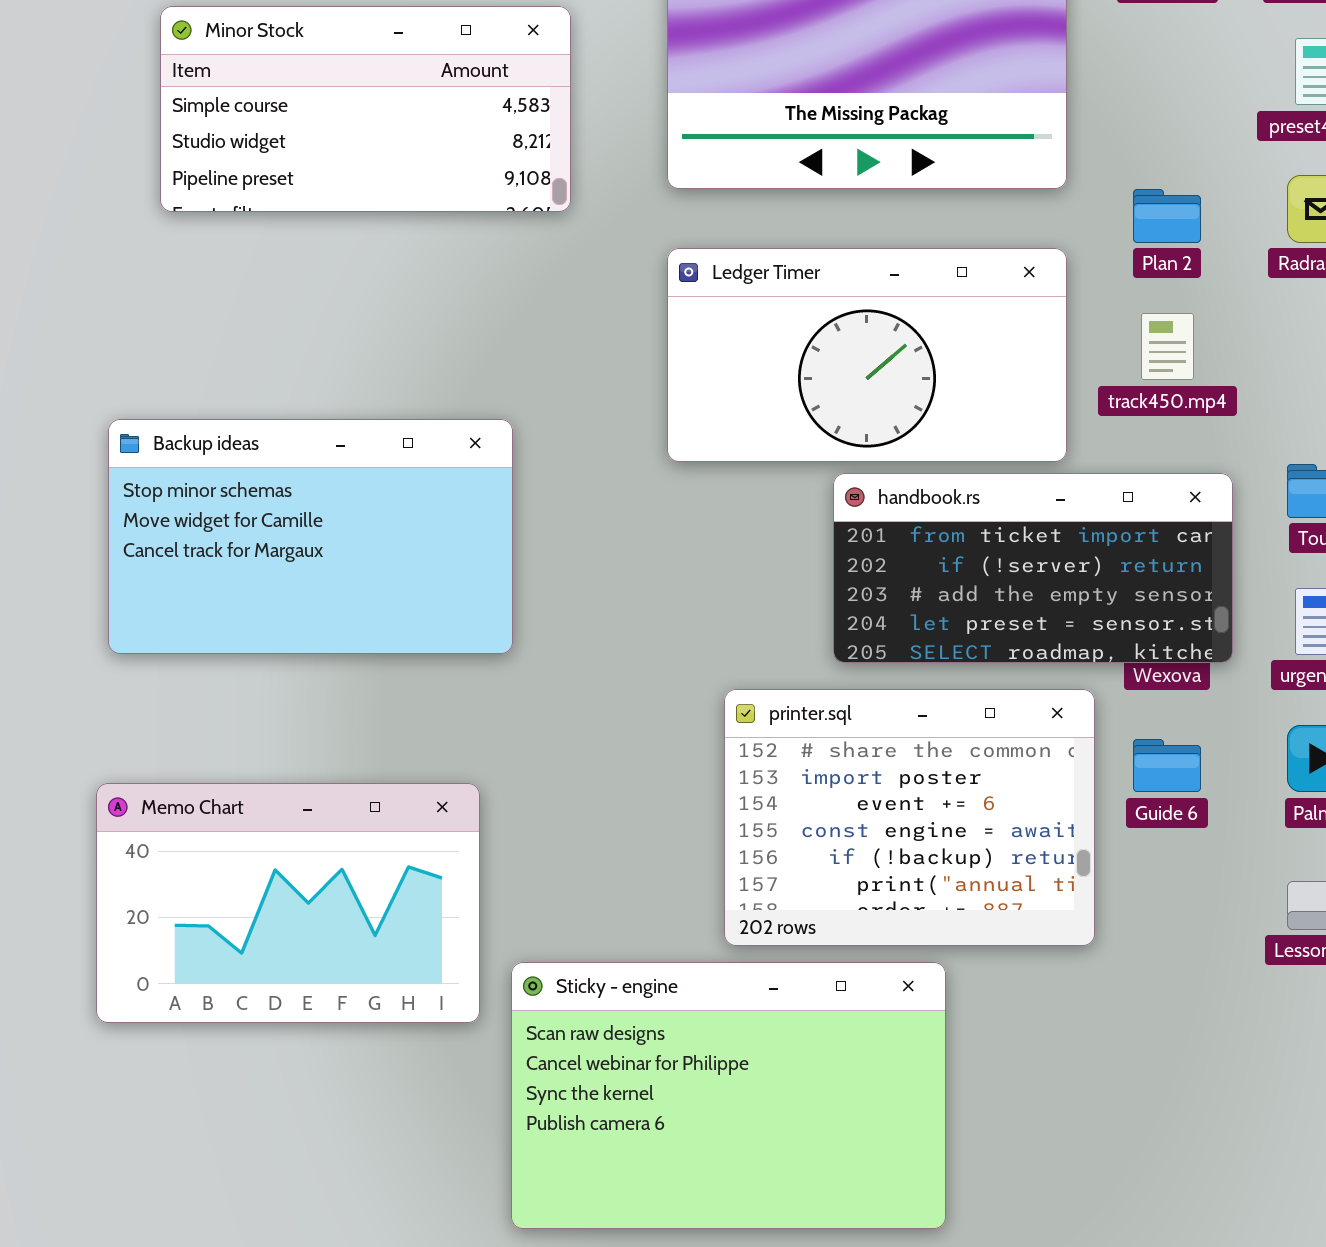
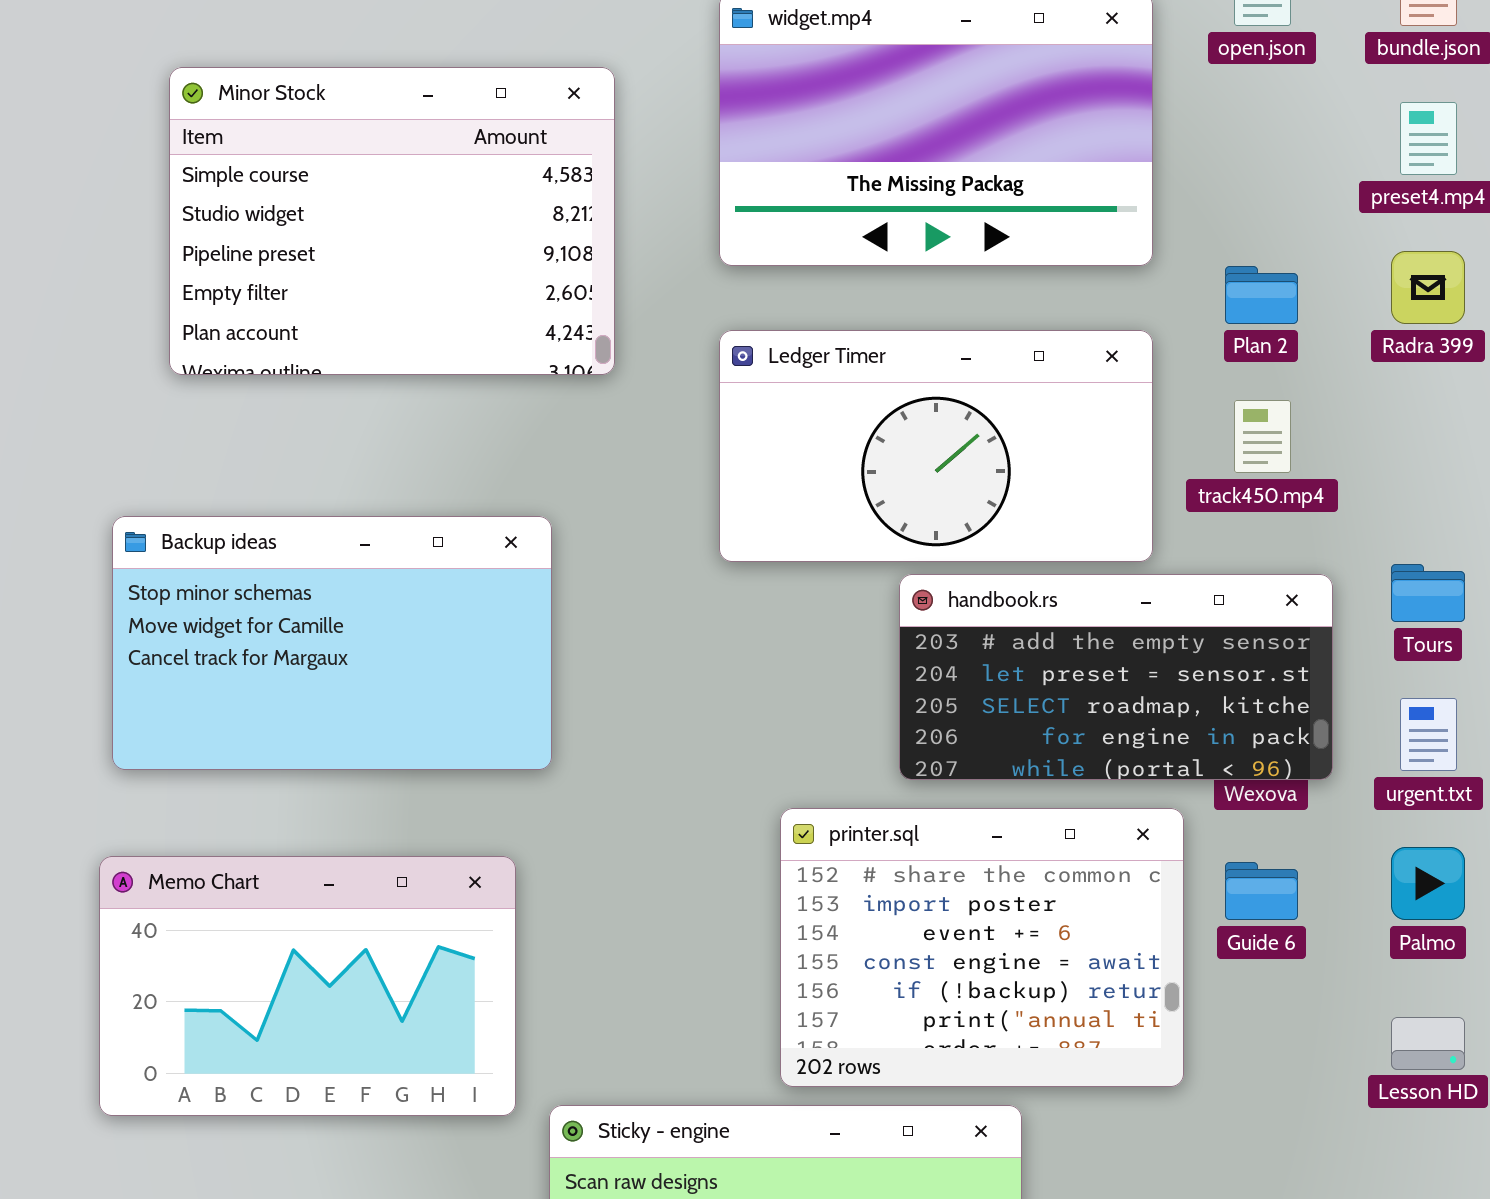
Minor Stock: [160,6,571,212] -> [169,67,615,375], resized
handbook.rs: [833,473,1233,663] -> [899,574,1333,780], scrolled down 2 rows
Memo Chart: [96,783,480,1023] -> [99,856,516,1116], moved

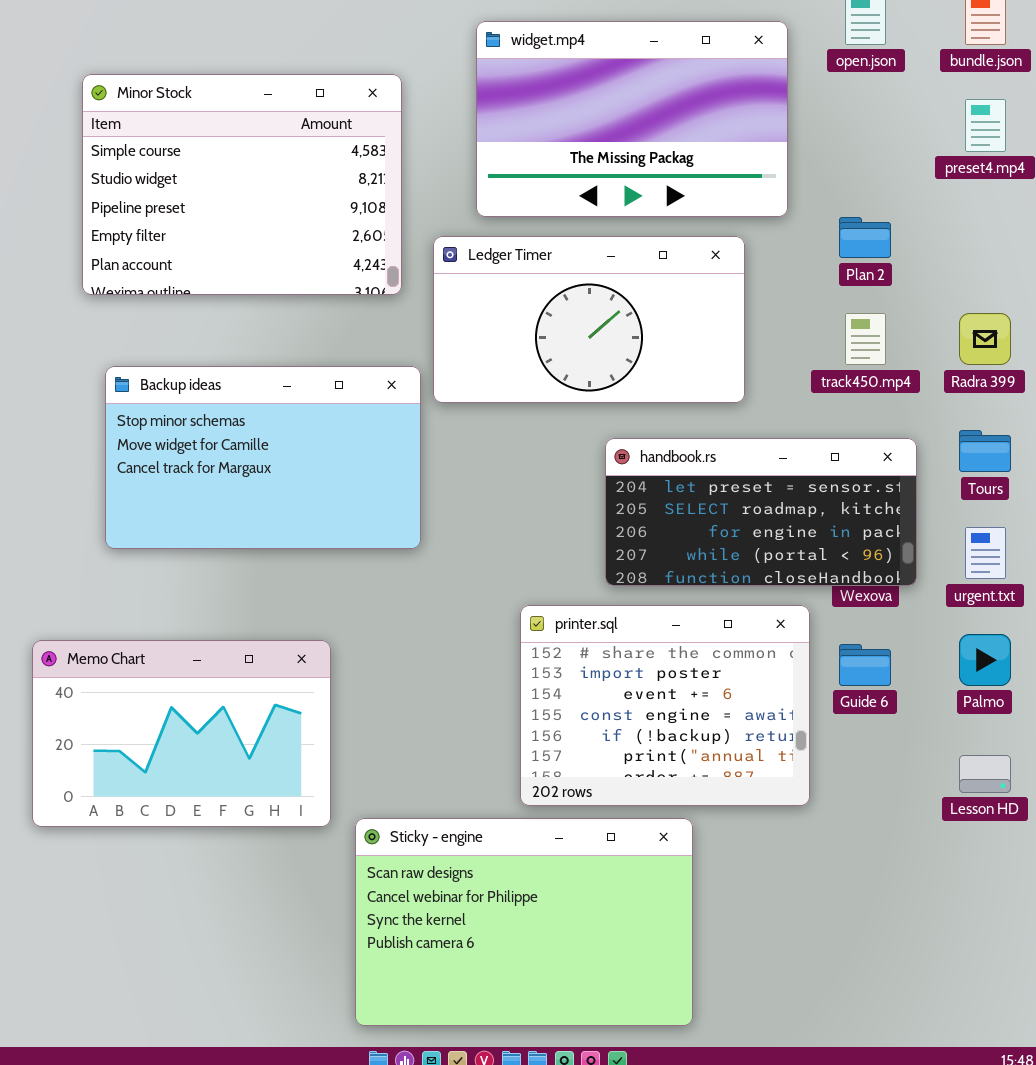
Radra 399: [1391,251,1465,324] -> [959,313,1011,365], moved
Ledger Timer: [719,330,1153,562] -> [433,236,745,403], moved
Backup ideas: [112,516,552,770] -> [105,366,421,549], moved
handbook.rs: [899,574,1333,780] -> [605,438,917,586], scrolled down 1 row

